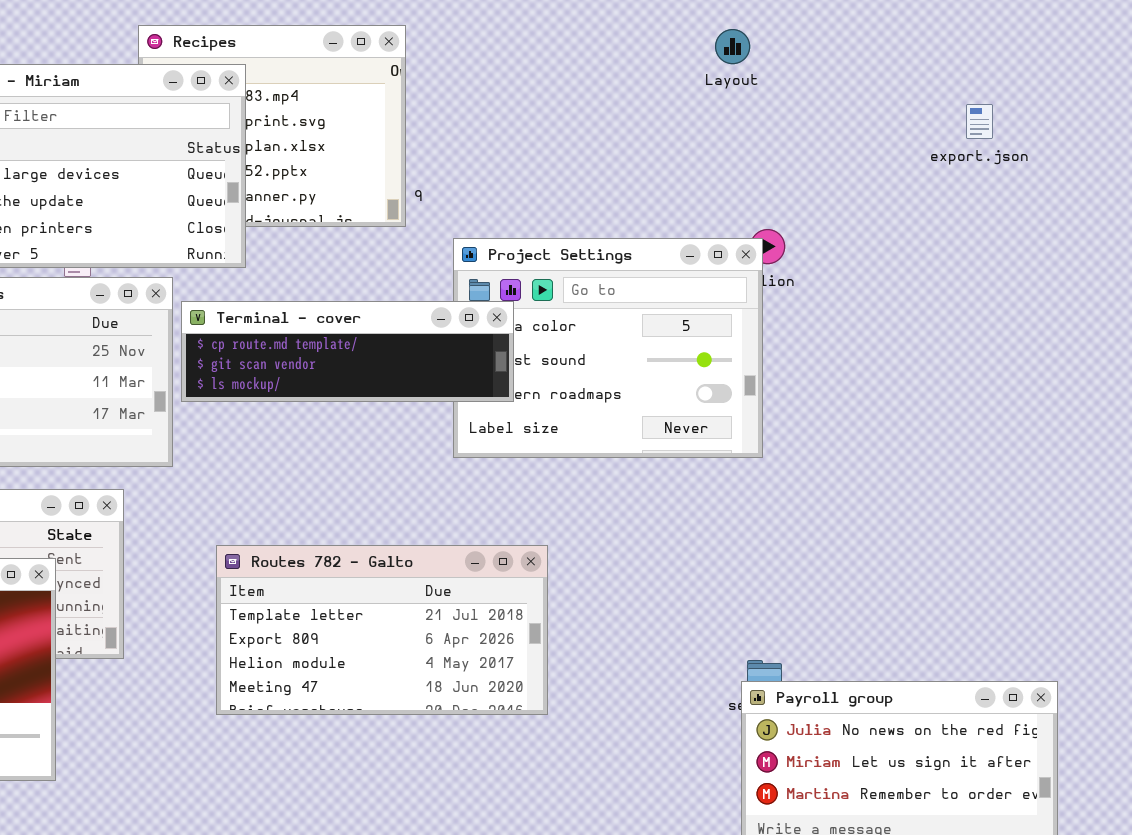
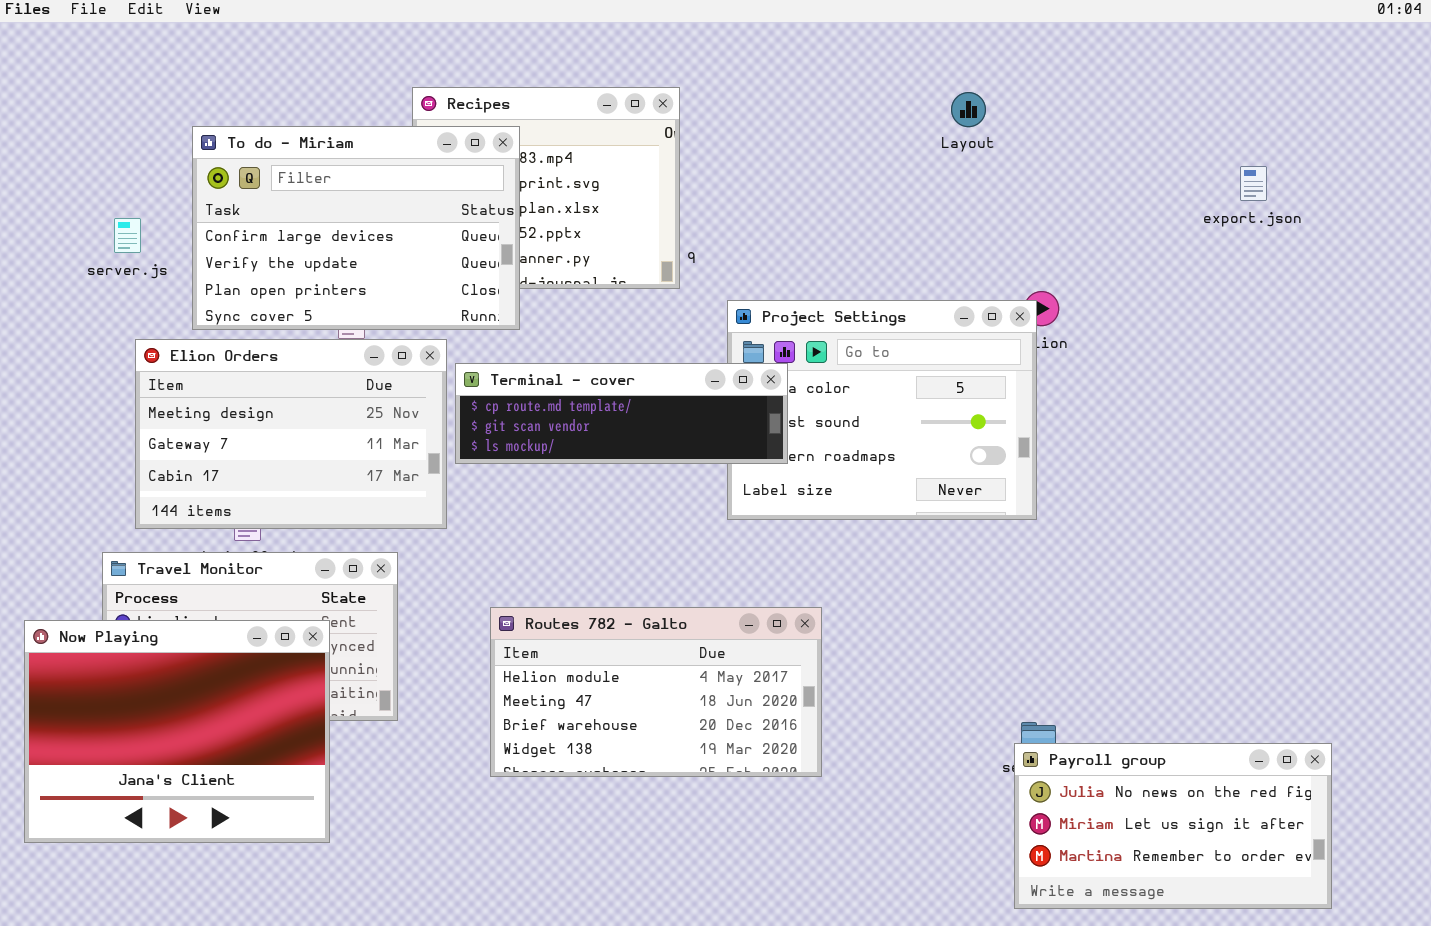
Layout: [715,29,750,64] -> [951,92,986,127], moved
Routes 782 - Galto: [216,545,548,715] -> [490,607,822,777], scrolled down 2 rows

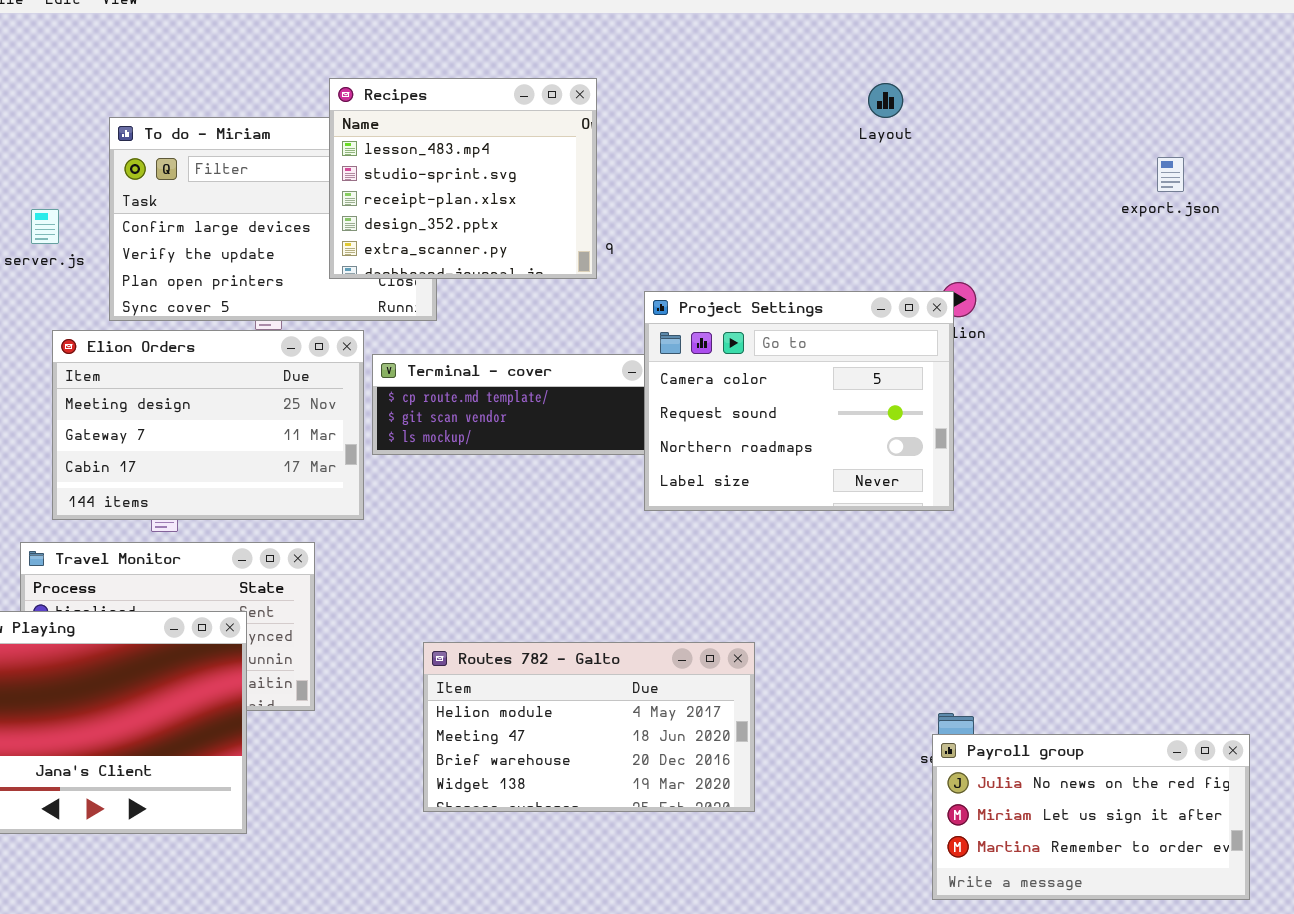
Recipes: [412,87,680,289] -> [329,78,597,279], raised
Project Settings: [727,300,1037,520] -> [644,291,954,511], raised
Routes 782 - Galto: [490,607,822,777] -> [423,642,755,812], moved

